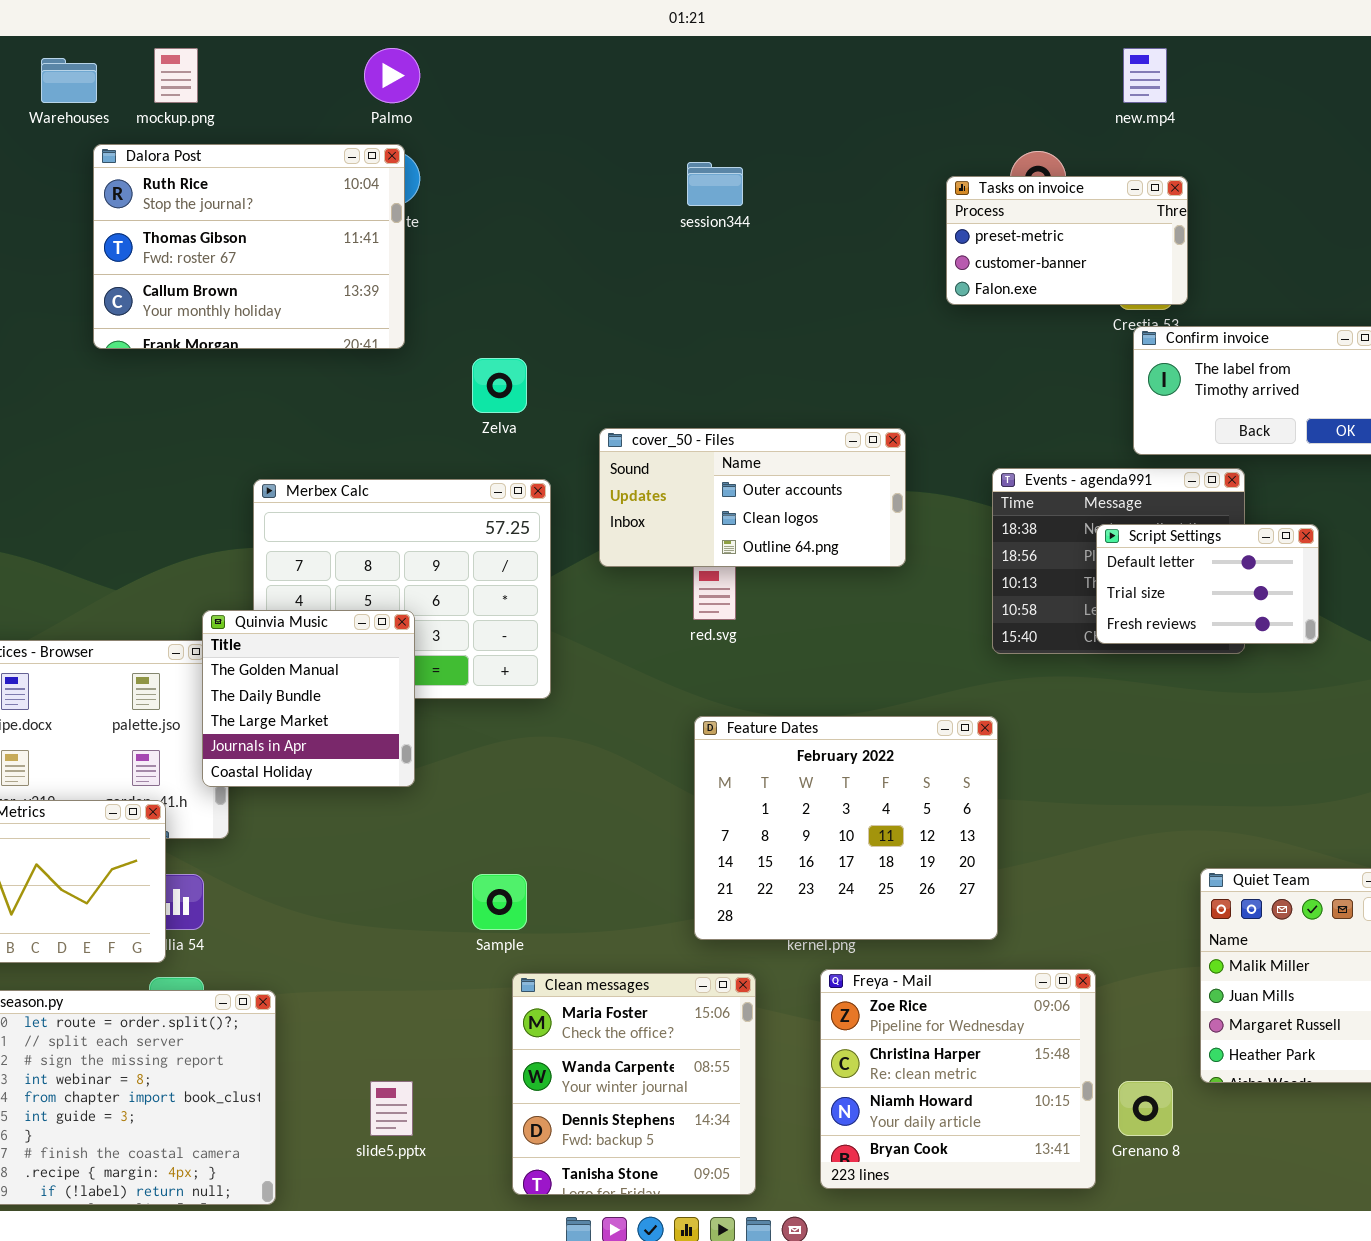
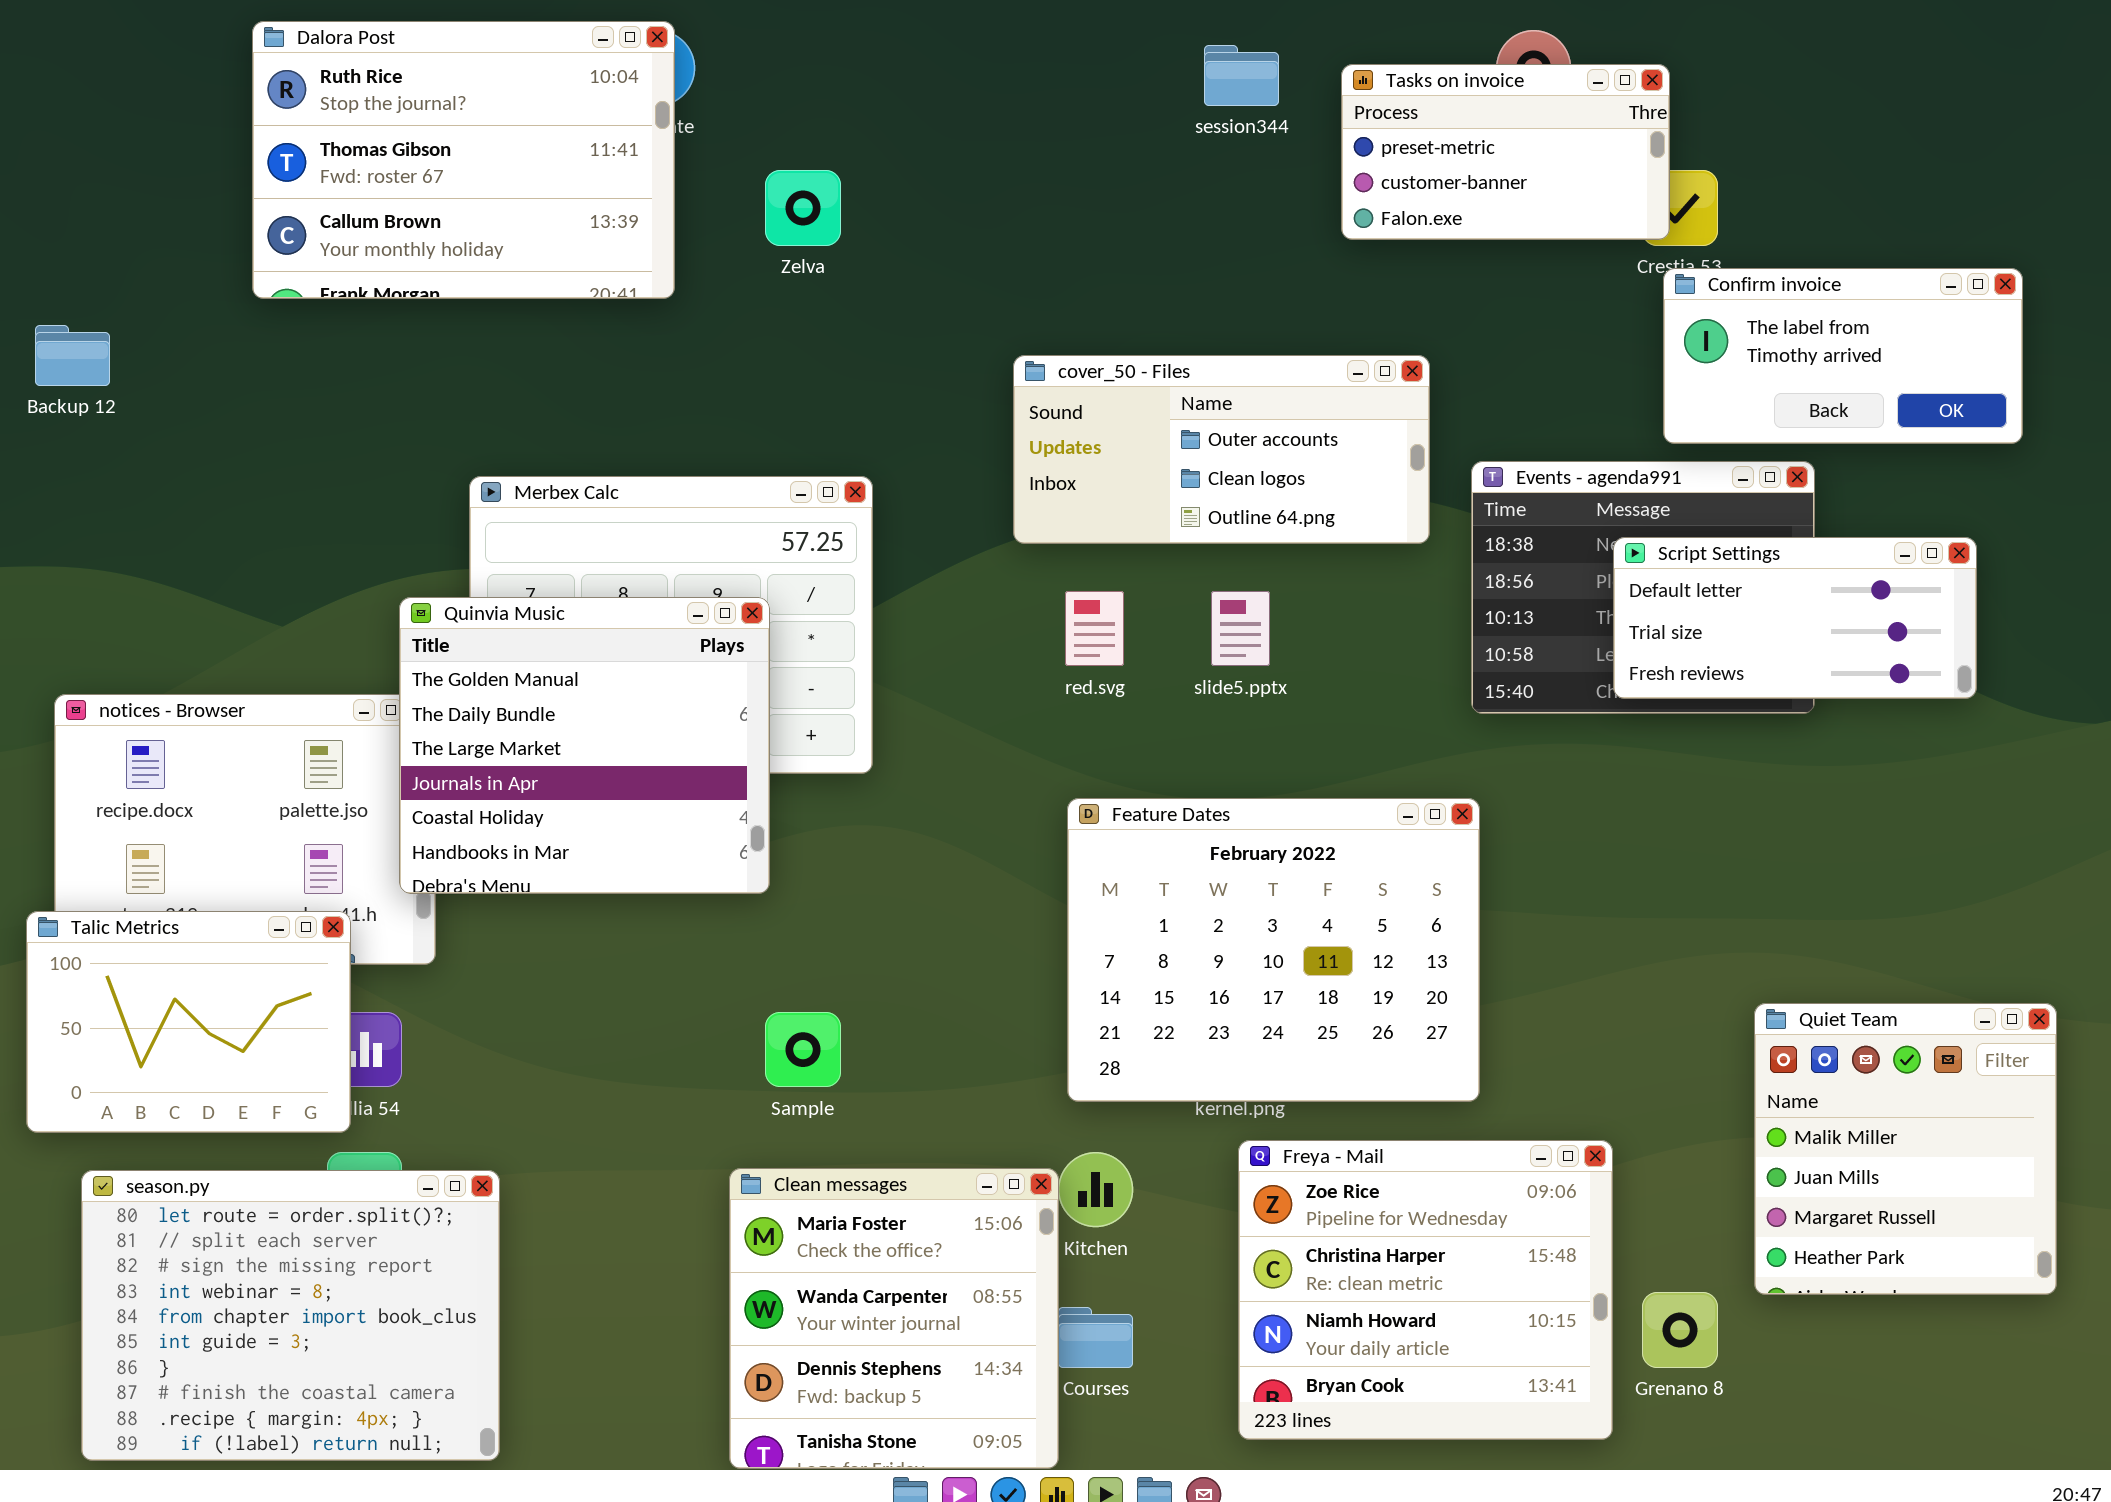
session344: [687,162,743,206] -> [1204,45,1279,106], moved
Tasks on invoice: [946,176,1188,305] -> [1341,64,1670,240], moved
Zelva: [472,358,527,413] -> [765,170,841,246], moved
cover_50 - Files: [599,428,906,567] -> [1013,355,1430,544], moved
Script Settings: [1096,524,1319,644] -> [1613,537,1977,699], resized
Quinvia Music: [202,610,415,787] -> [399,597,770,894], resized
Clean messages: [512,973,756,1195] -> [729,1168,1059,1469], moved
slide5.pptx: [370,1081,413,1136] -> [1211,591,1270,666], moved

